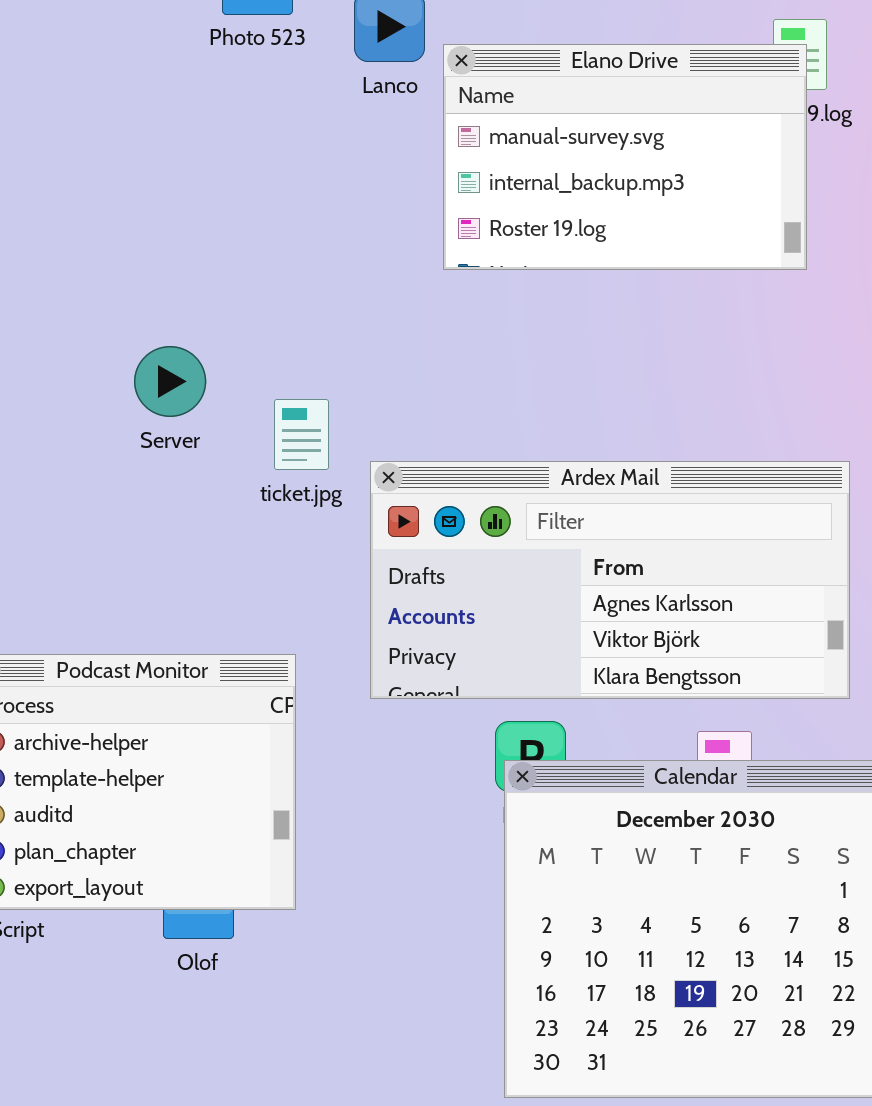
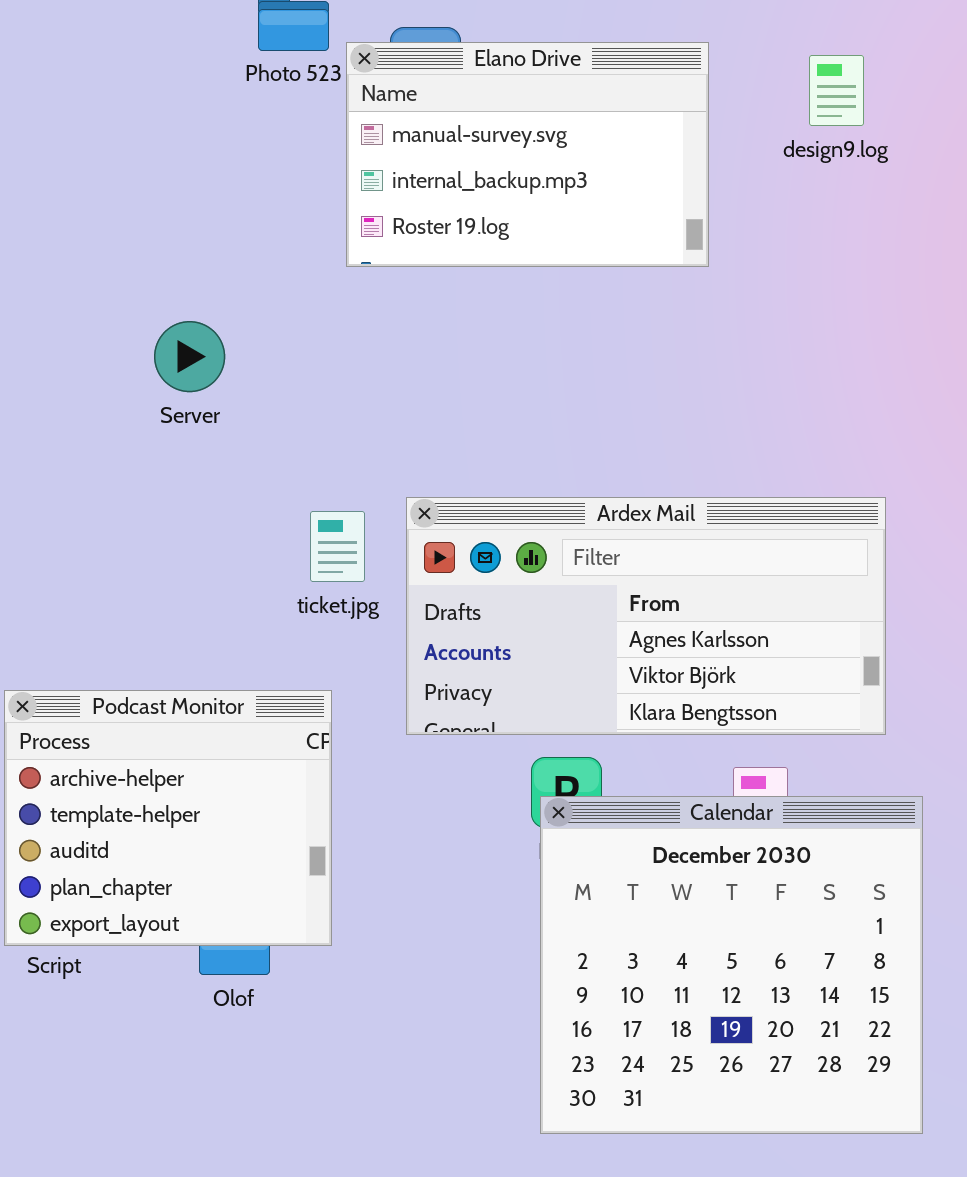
Elano Drive: [443,44,807,270] -> [346,42,709,267], moved
Server: [134,346,206,417] -> [154,321,225,392], moved
ticket.jpg: [274,399,329,470] -> [310,511,365,582], moved

